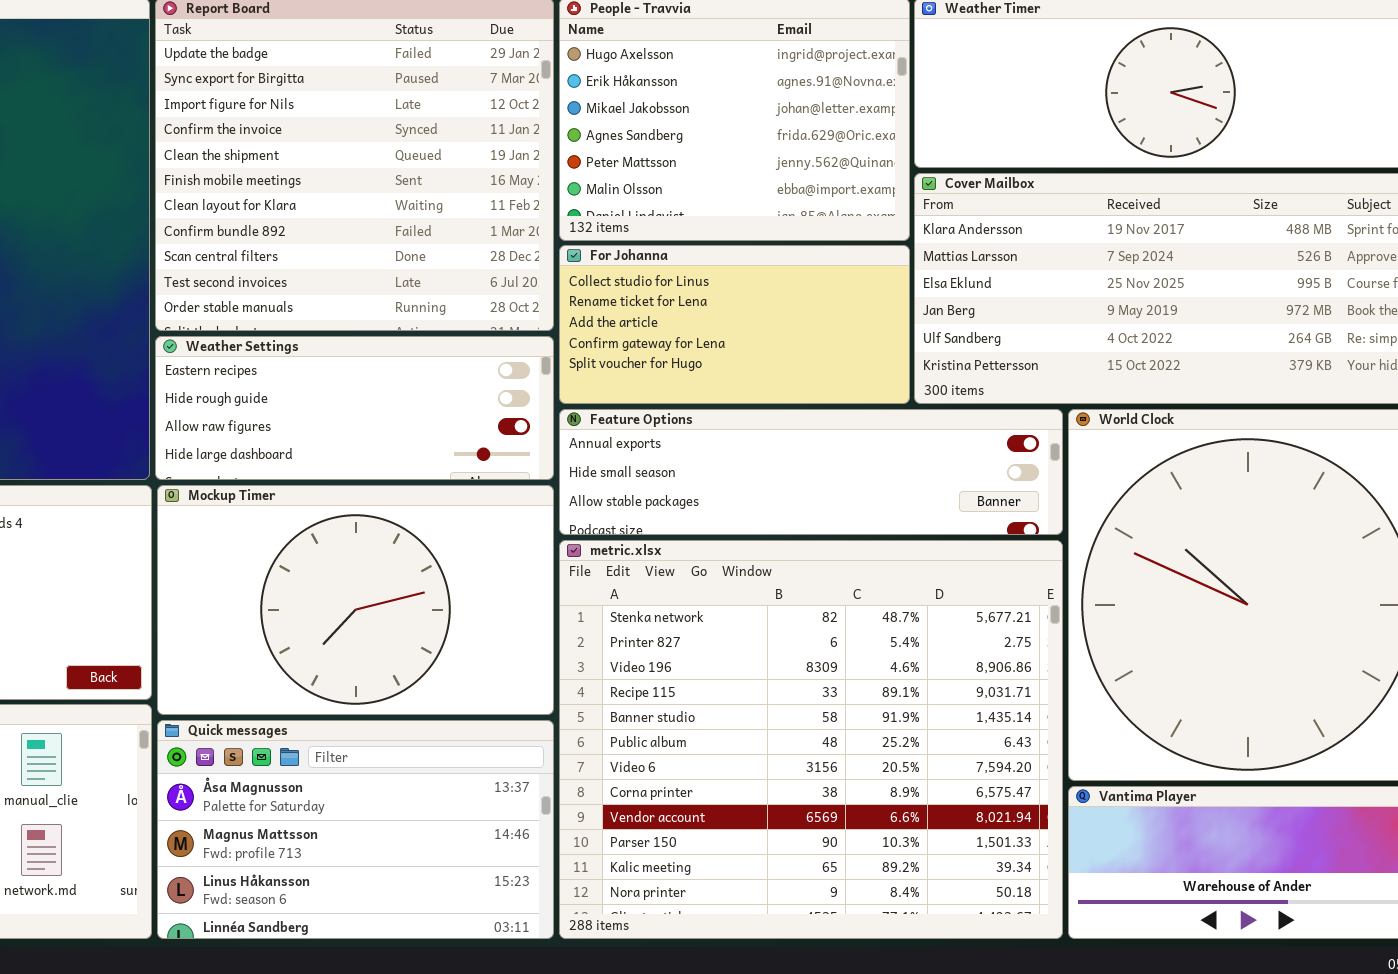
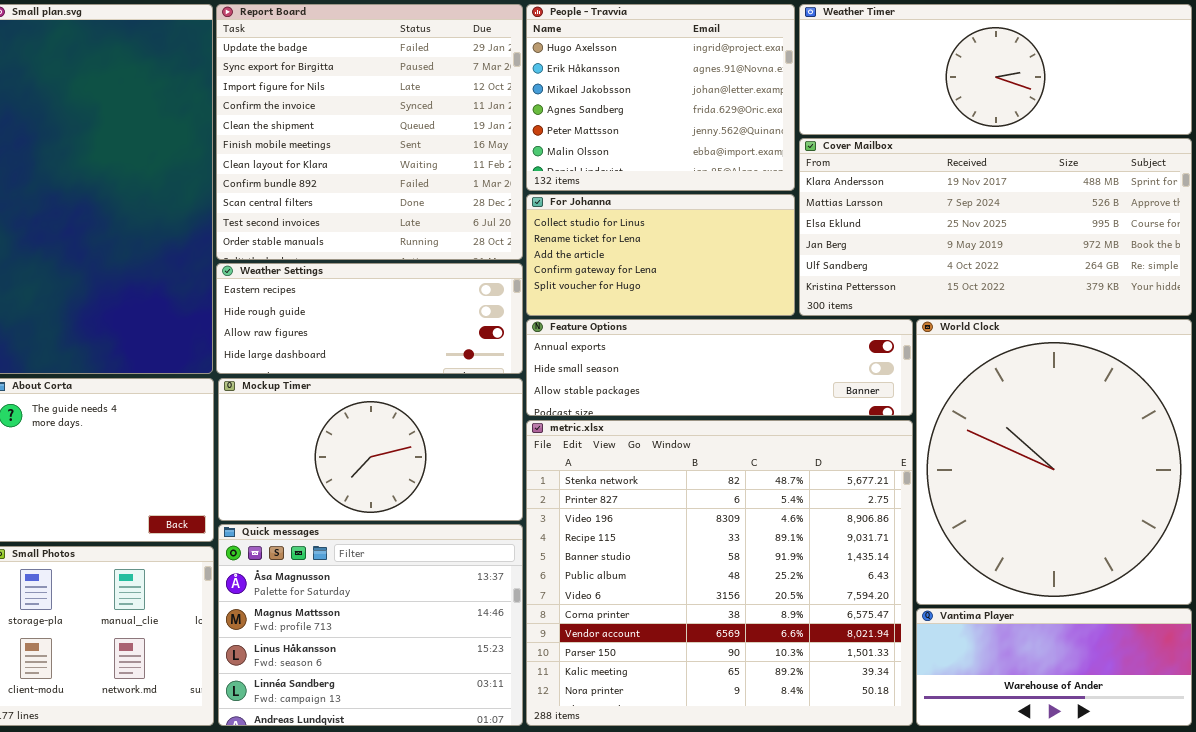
Mockup Timer: [157,485,554,715] -> [218,378,523,521], resized
Quick messages: [157,720,554,939] -> [218,524,523,726], resized

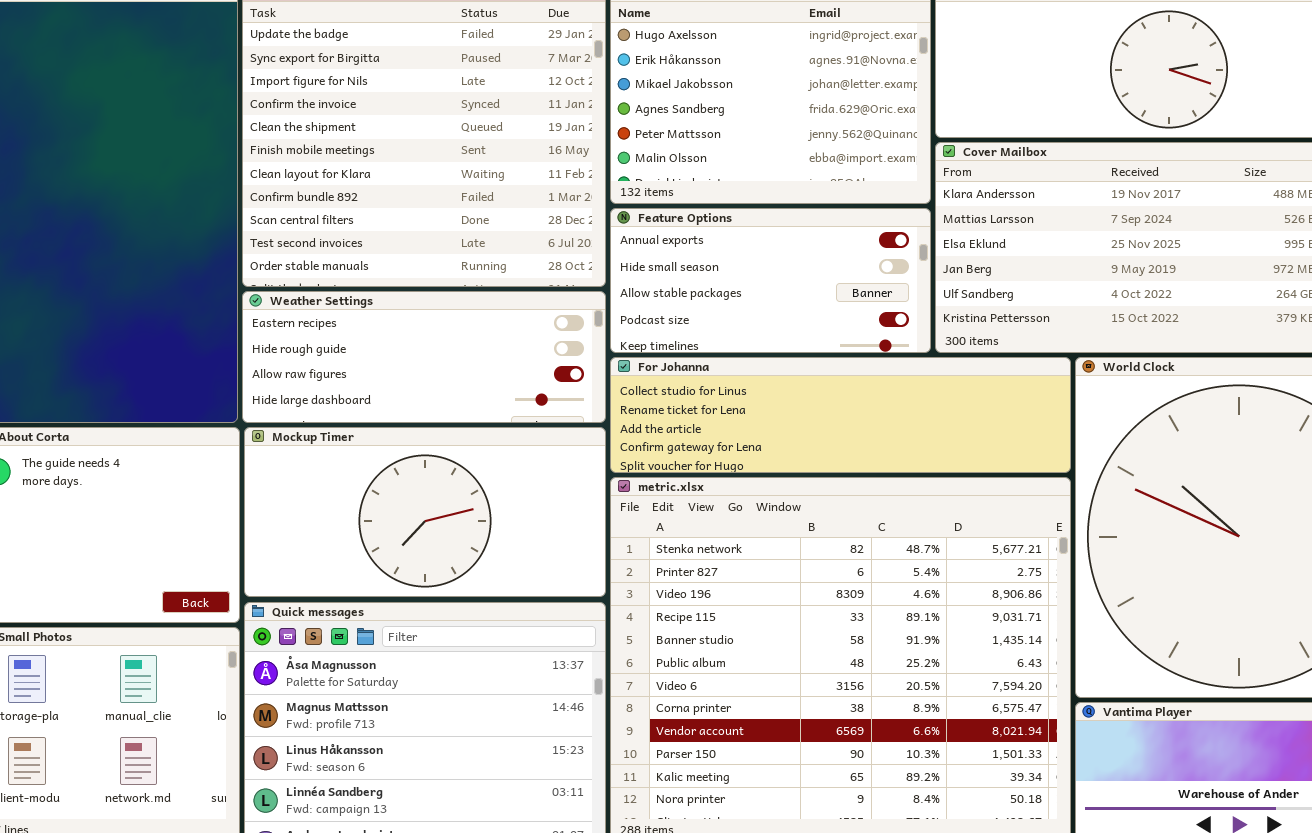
For Johanna: [526,194,795,316] -> [610,357,1071,473], moved, resized
Feature Options: [526,319,913,416] -> [610,208,931,353], moved, resized

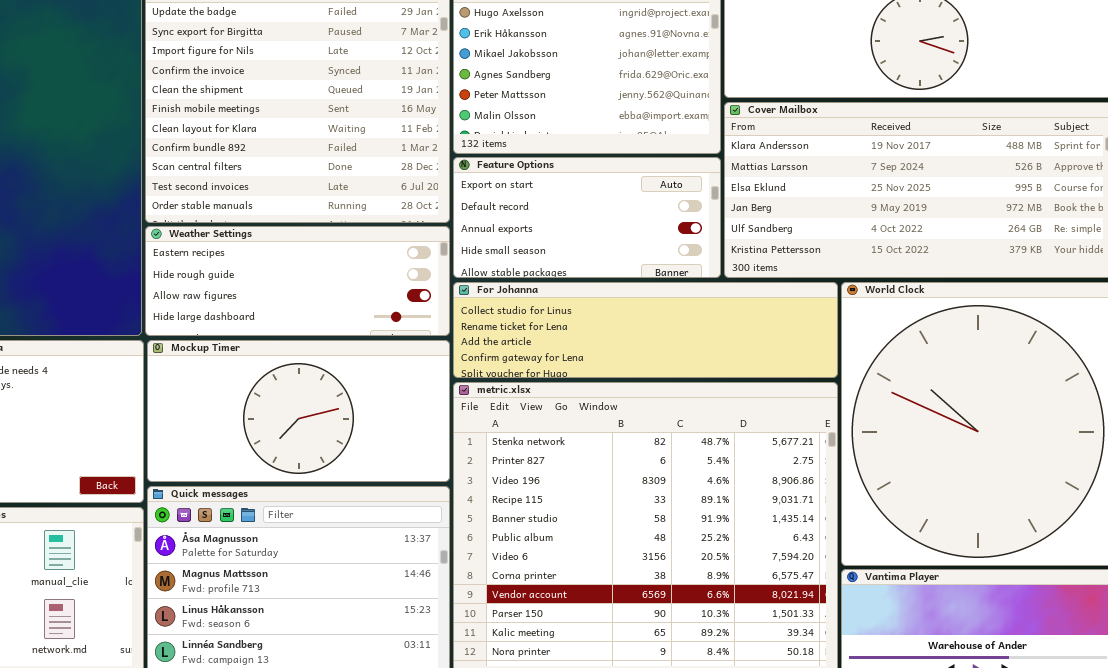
Feature Options: [610,208,931,353] -> [453,157,721,278], scrolled up 2 rows

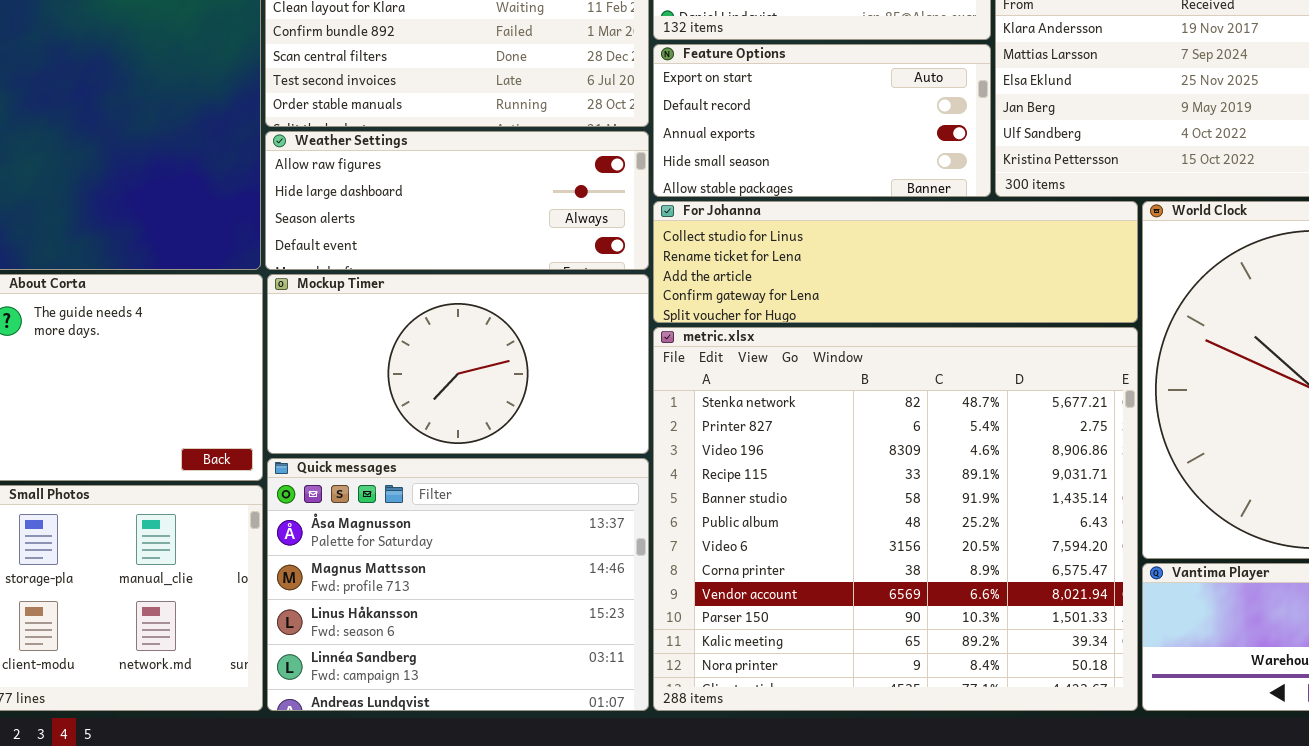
Weather Settings: [145,226,450,336] -> [265,131,649,270], scrolled down 2 rows

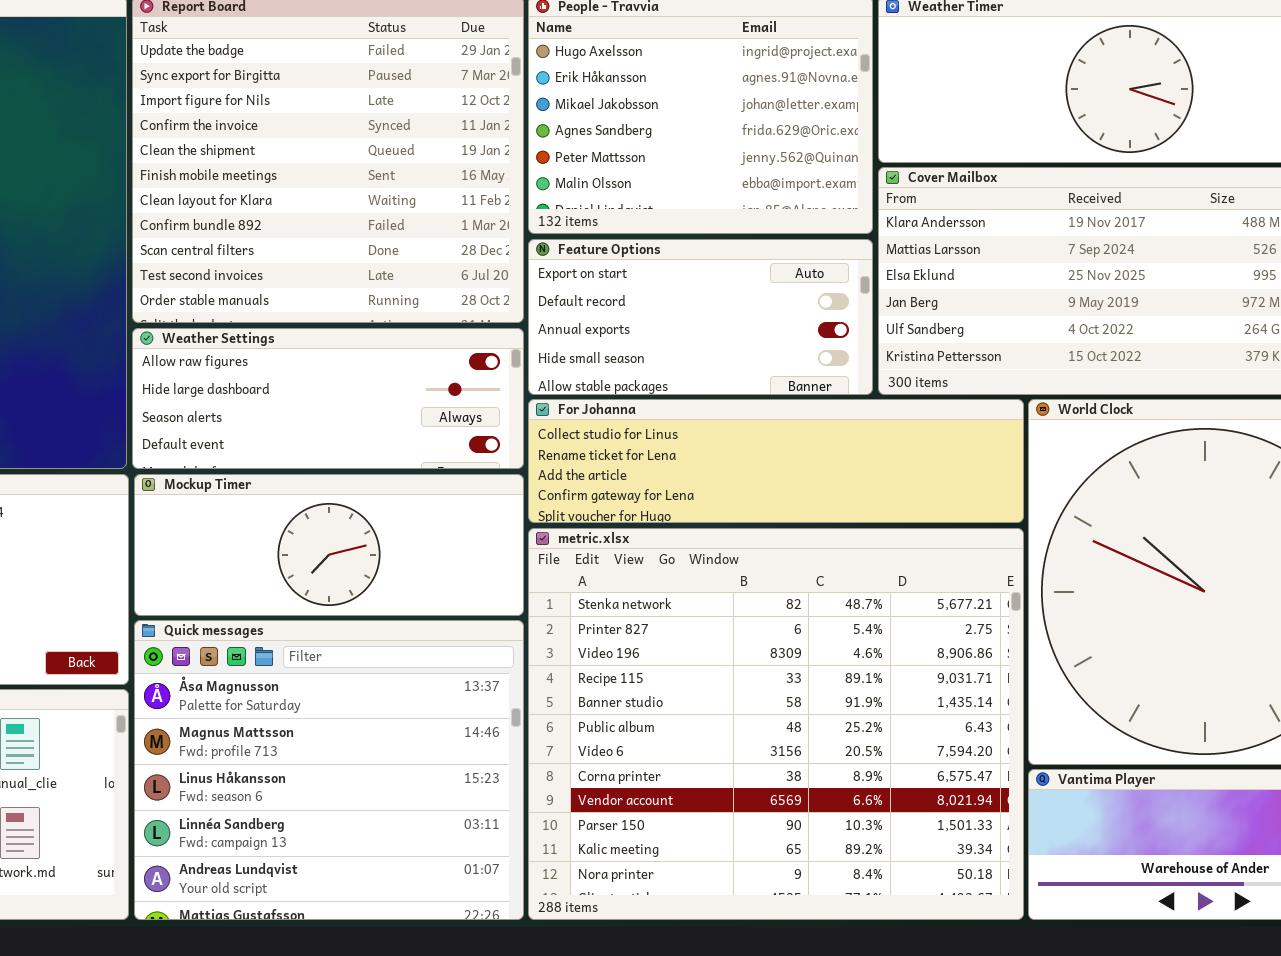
Mockup Timer: [267,274,649,454] -> [134,474,524,616], resized
Quick messages: [267,458,649,711] -> [134,620,524,920], resized

